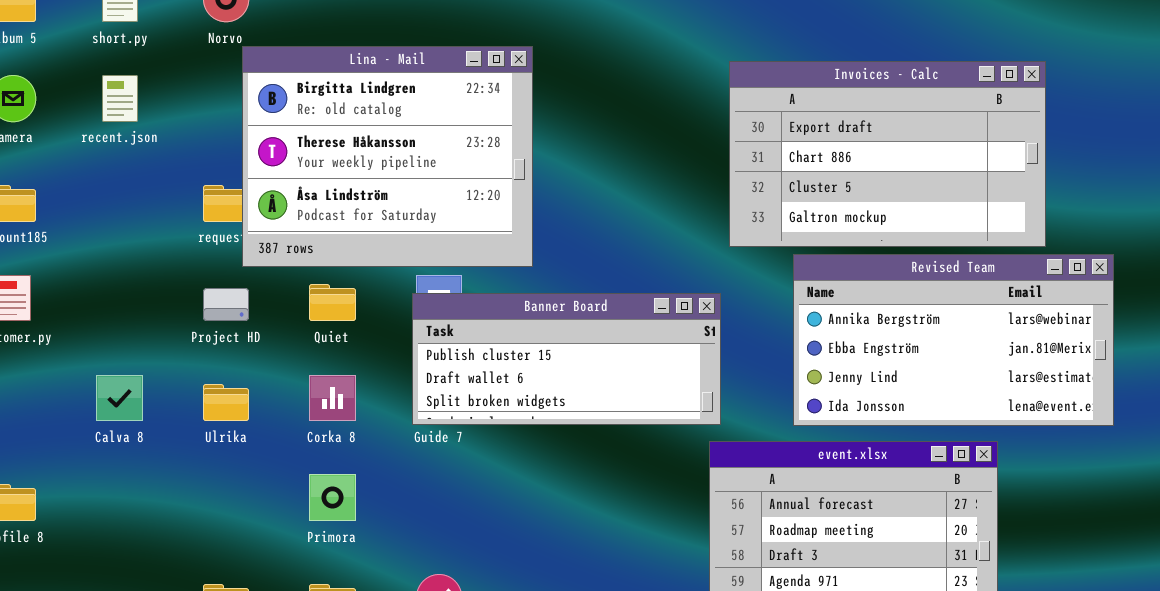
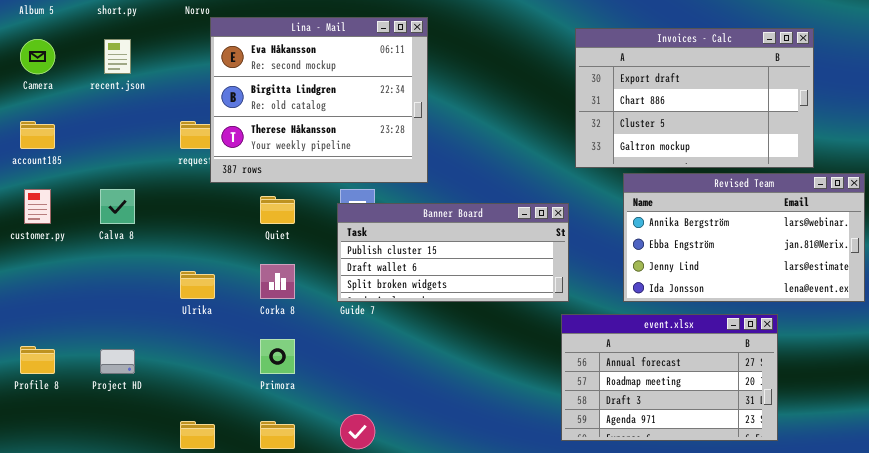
Lina - Mail: [242,46,533,267] -> [210,17,428,183], scrolled up 1 row
Project HD: [203,288,249,321] -> [100,349,135,374], moved
Calva 8: [96,375,143,421] -> [100,189,135,224], moved

